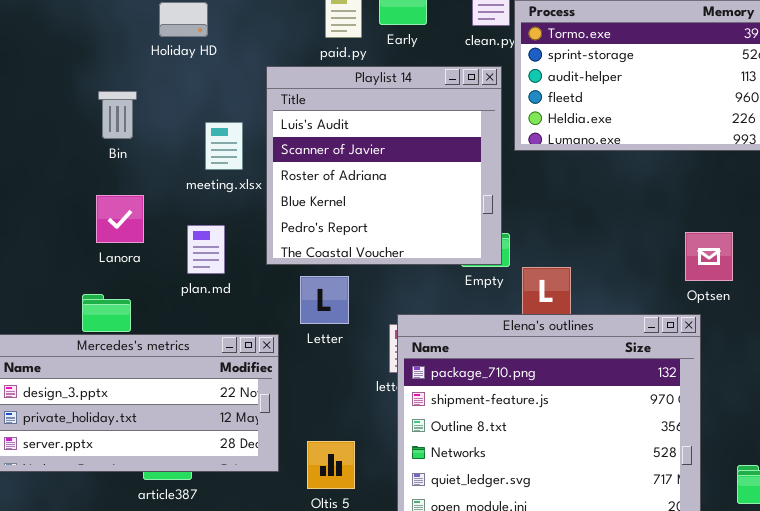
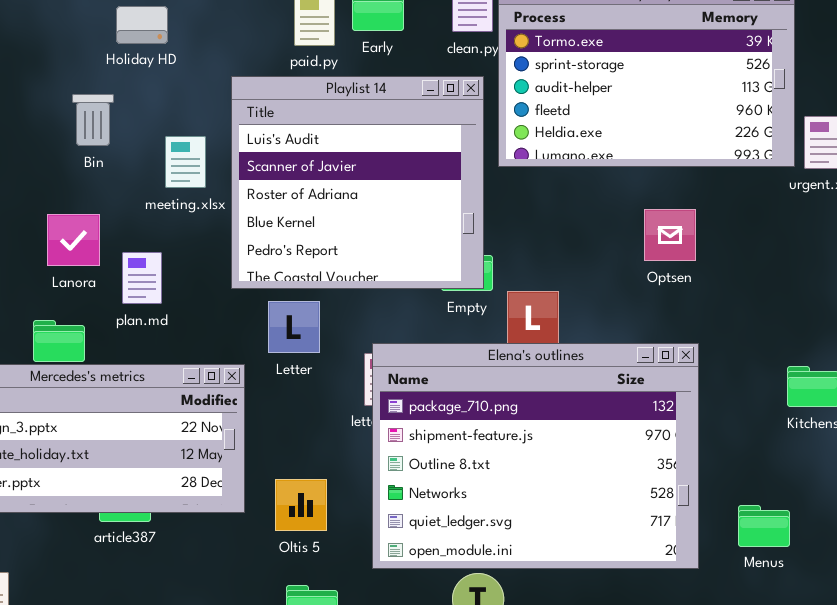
Bin: [98,91,137,139] -> [72,94,114,146], moved
plan.md: [187,225,225,274] -> [122,252,162,304], moved
Optsen: [685,232,733,281] -> [644,209,696,261], moved

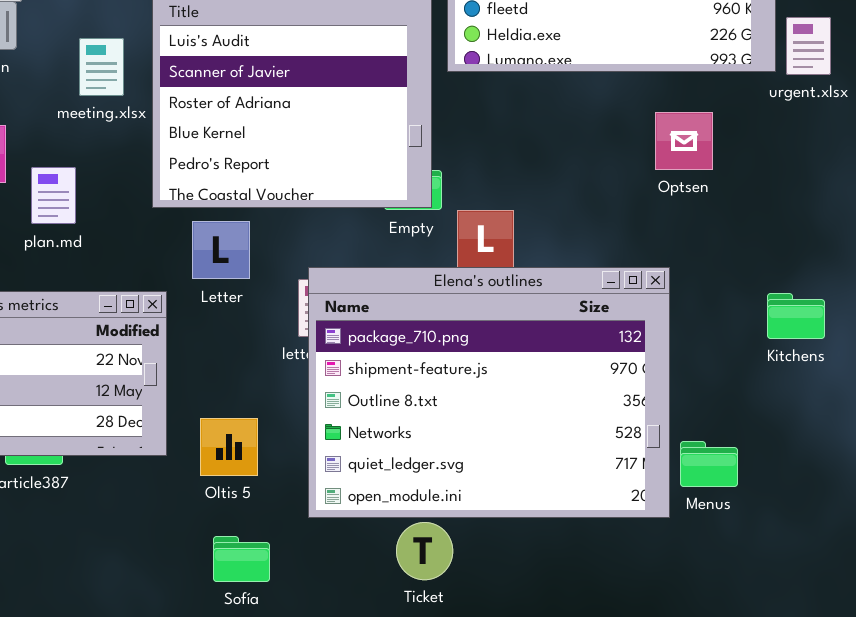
Optsen: [644,209,696,261] -> [655,112,713,170], moved
Menus: [738,505,790,547] -> [680,441,738,487], moved

